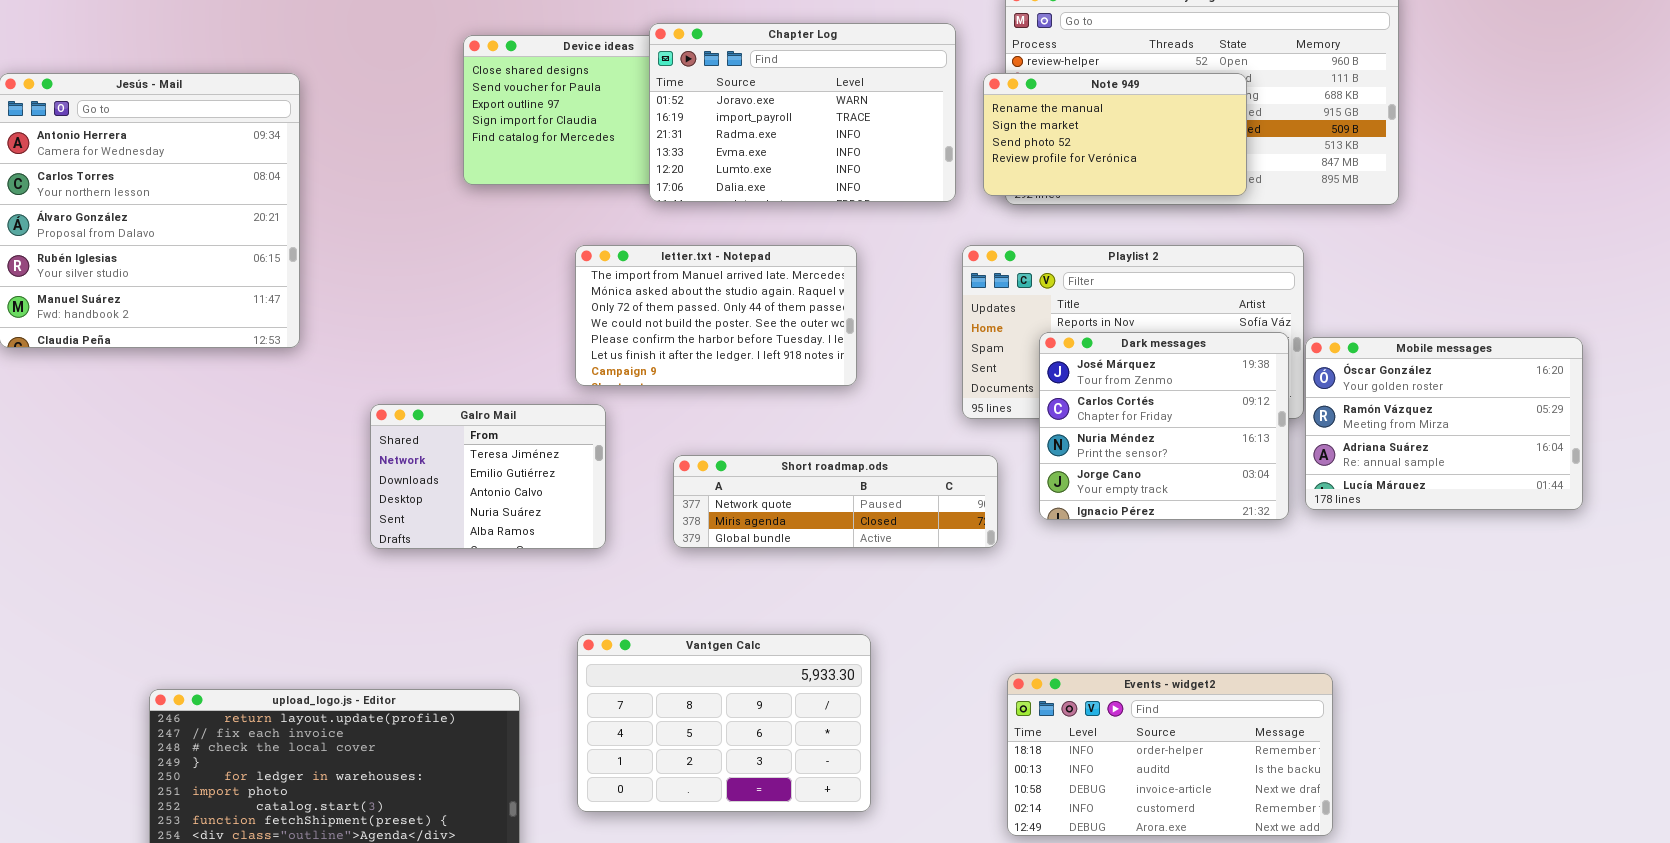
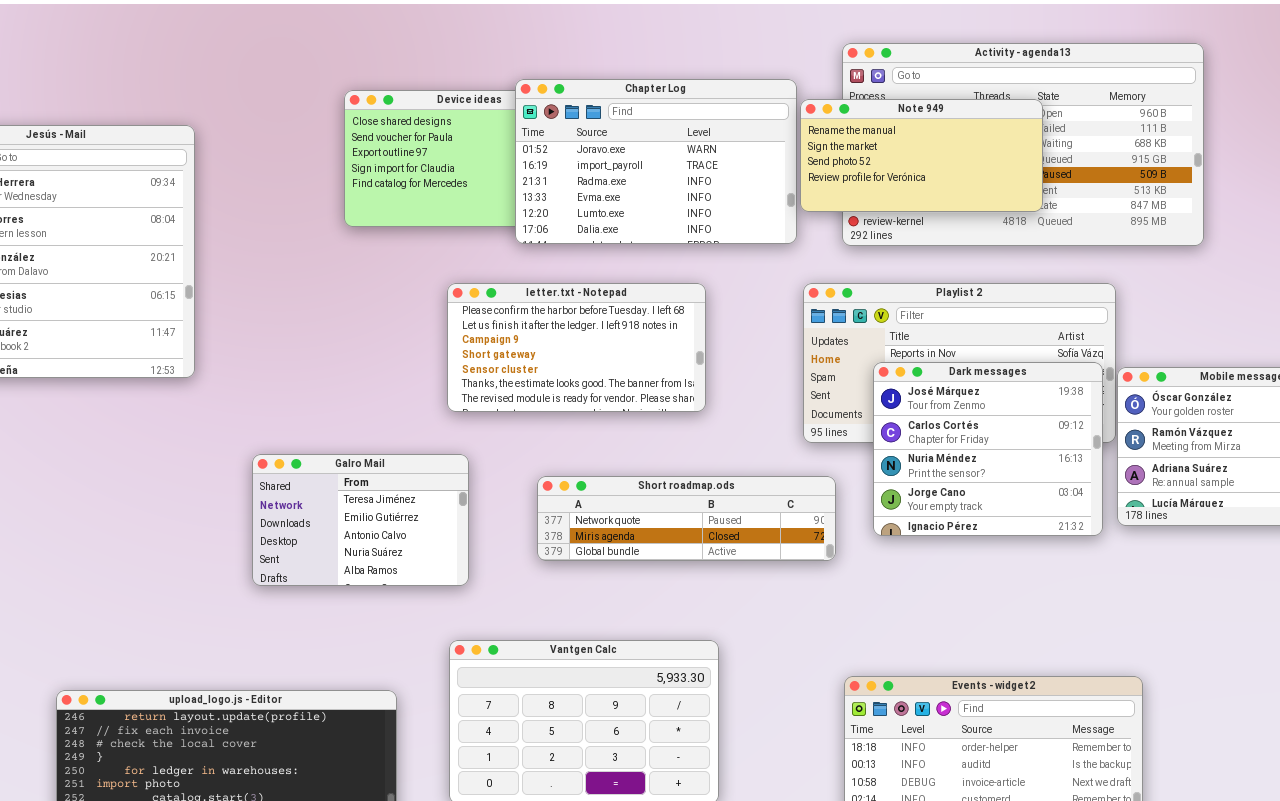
Note 949: [983,73,1247,196] -> [800,99,1043,212], moved
letter.txt - Notepad: [575,245,857,386] -> [447,283,706,412], scrolled down 4 rows
Galro Mail: [370,404,606,549] -> [252,454,469,586], moved

